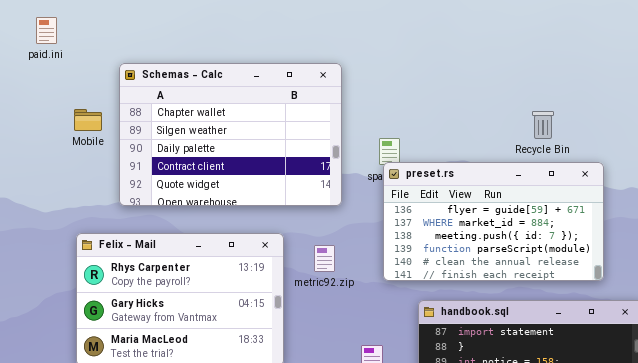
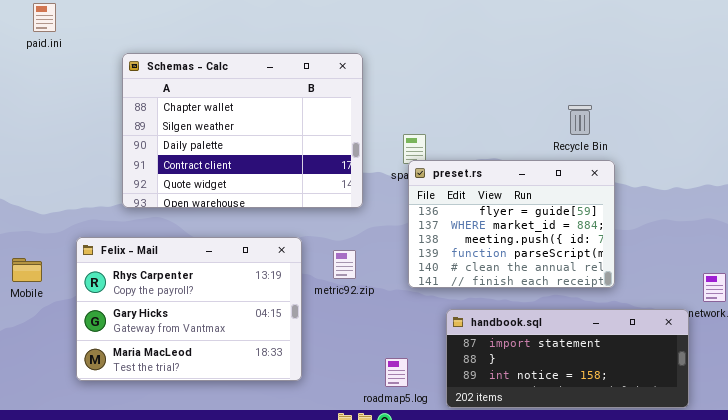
Mobile: [74,109,102,131] -> [12,258,42,282], moved
preset.rs: [383,162,604,281] -> [408,160,615,288], resized

